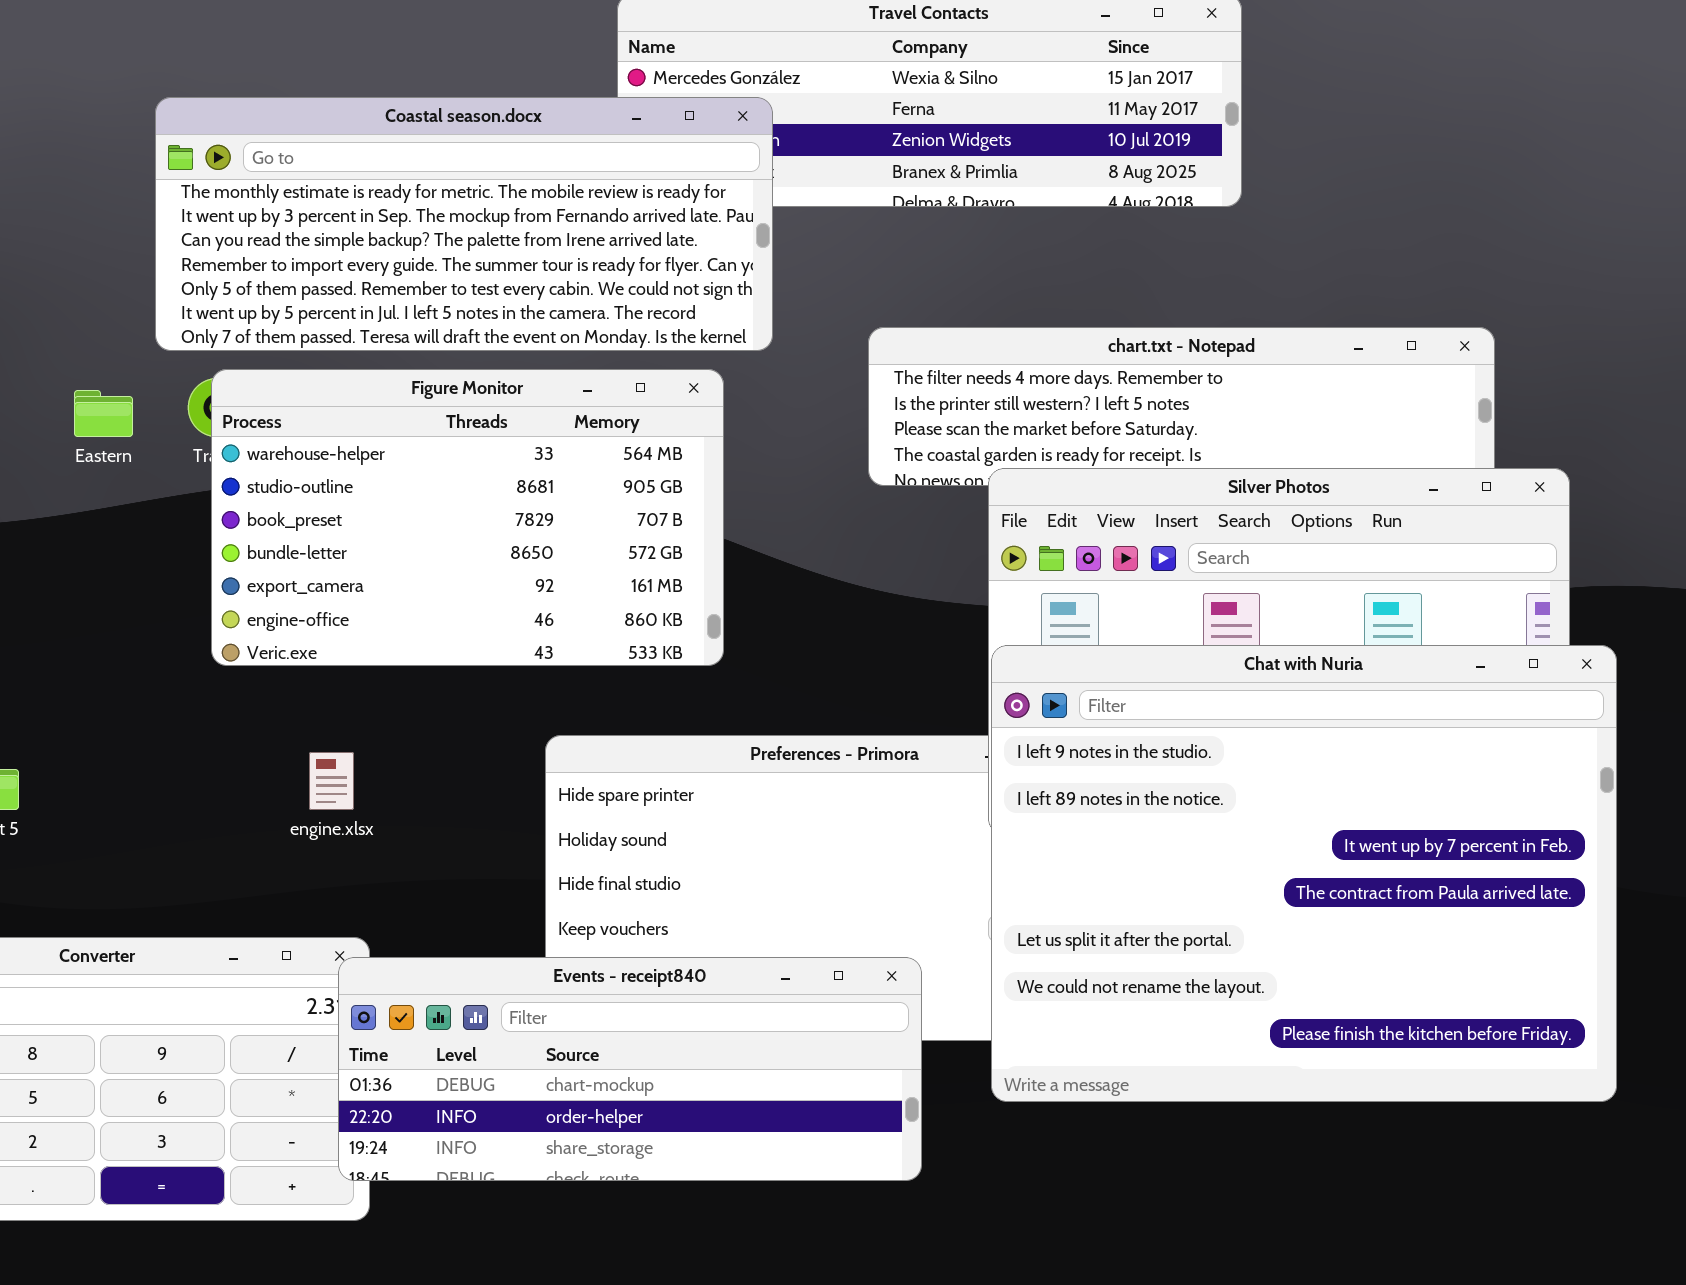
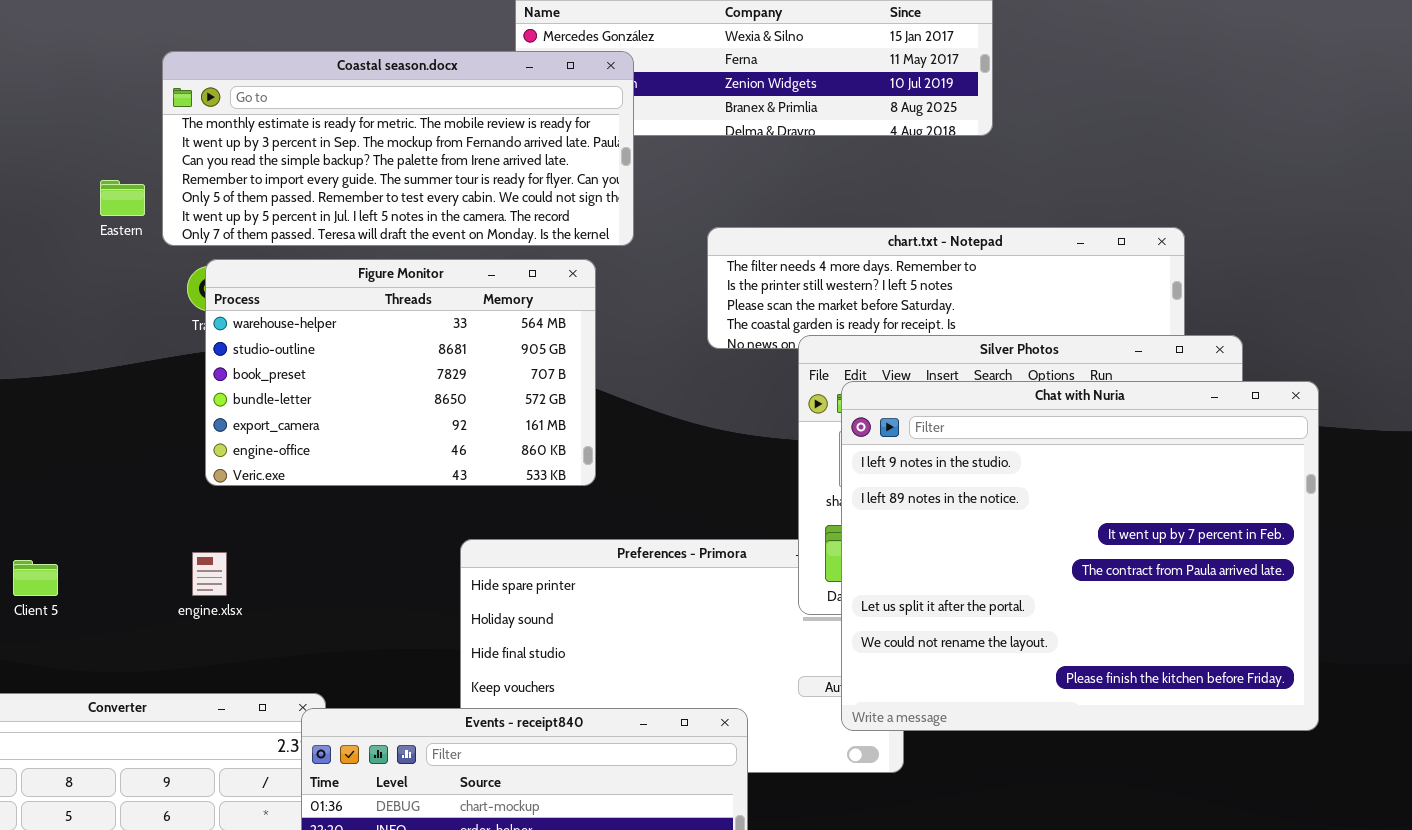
Eastern: [74,390,133,437] -> [100,180,145,216], moved
Chat with Nuria: [991,645,1617,1102] -> [841,381,1319,731], moved
engine.xlsx: [309,752,354,810] -> [192,552,227,596], moved

